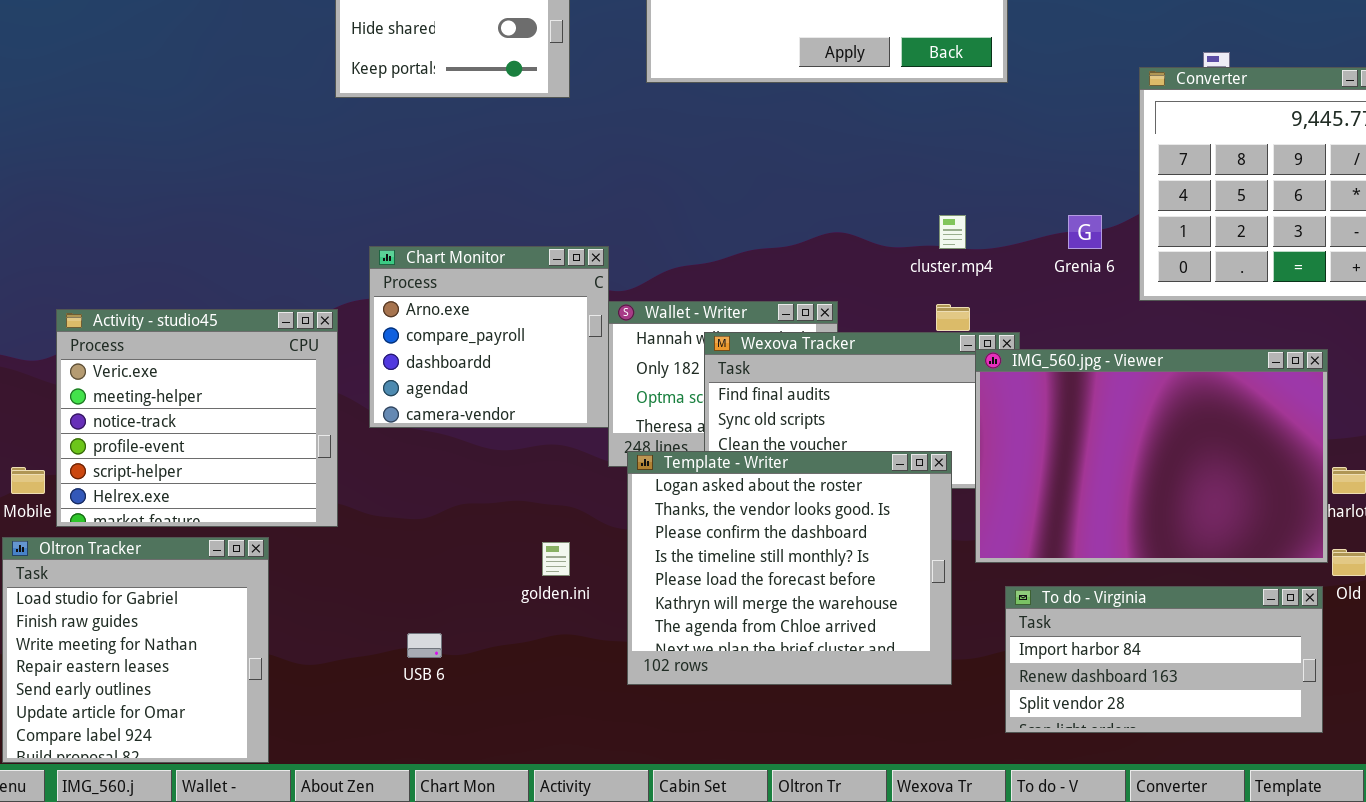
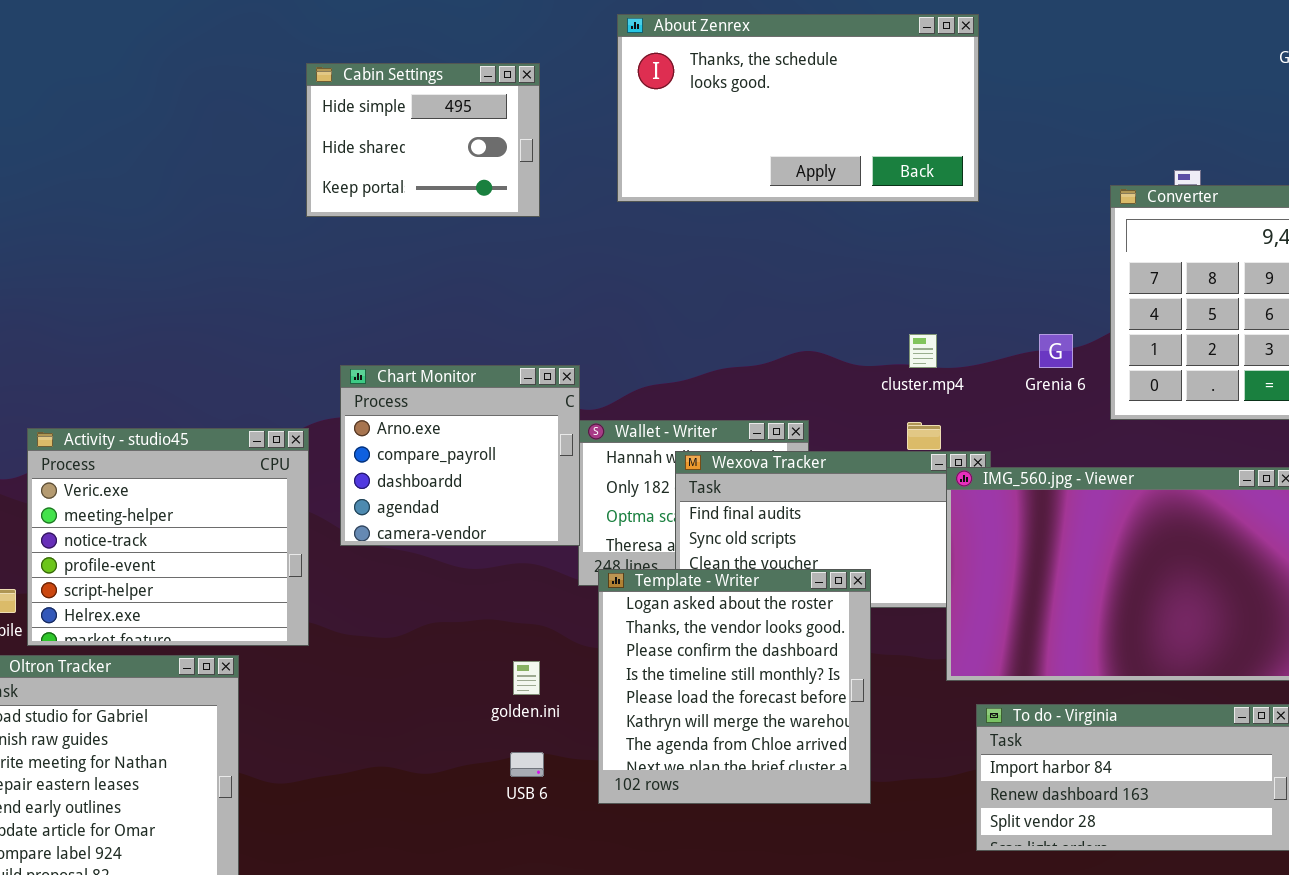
Template - Writer: [627,451,952,685] -> [598,569,871,804], resized
USB 6: [407,633,442,658] -> [510,752,544,777], moved

